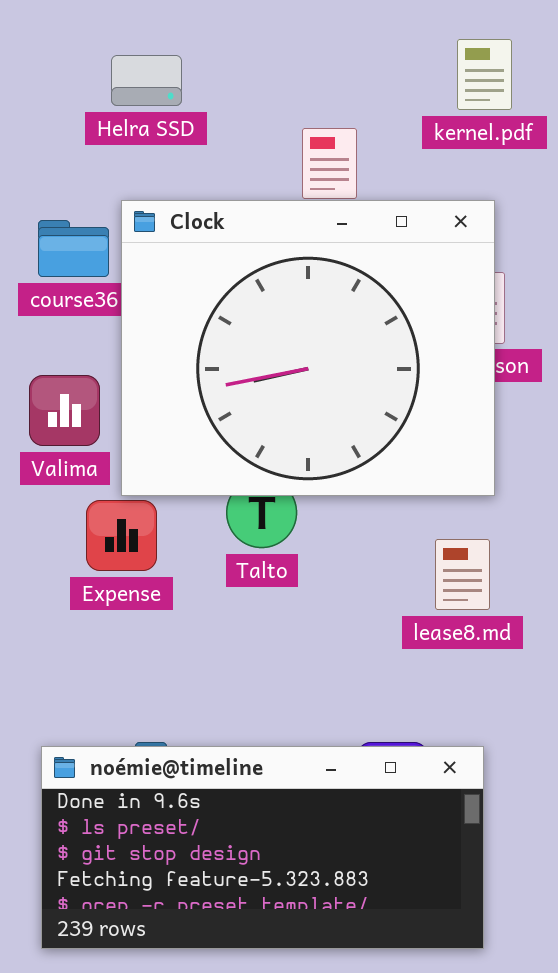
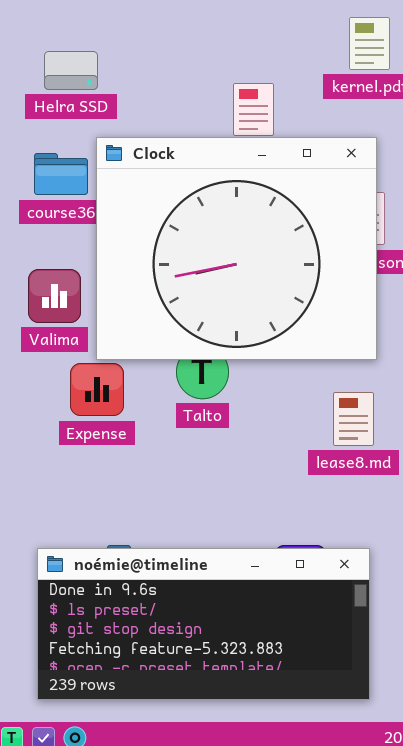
Helra SSD: [111,55,182,106] -> [44,51,98,90], moved

